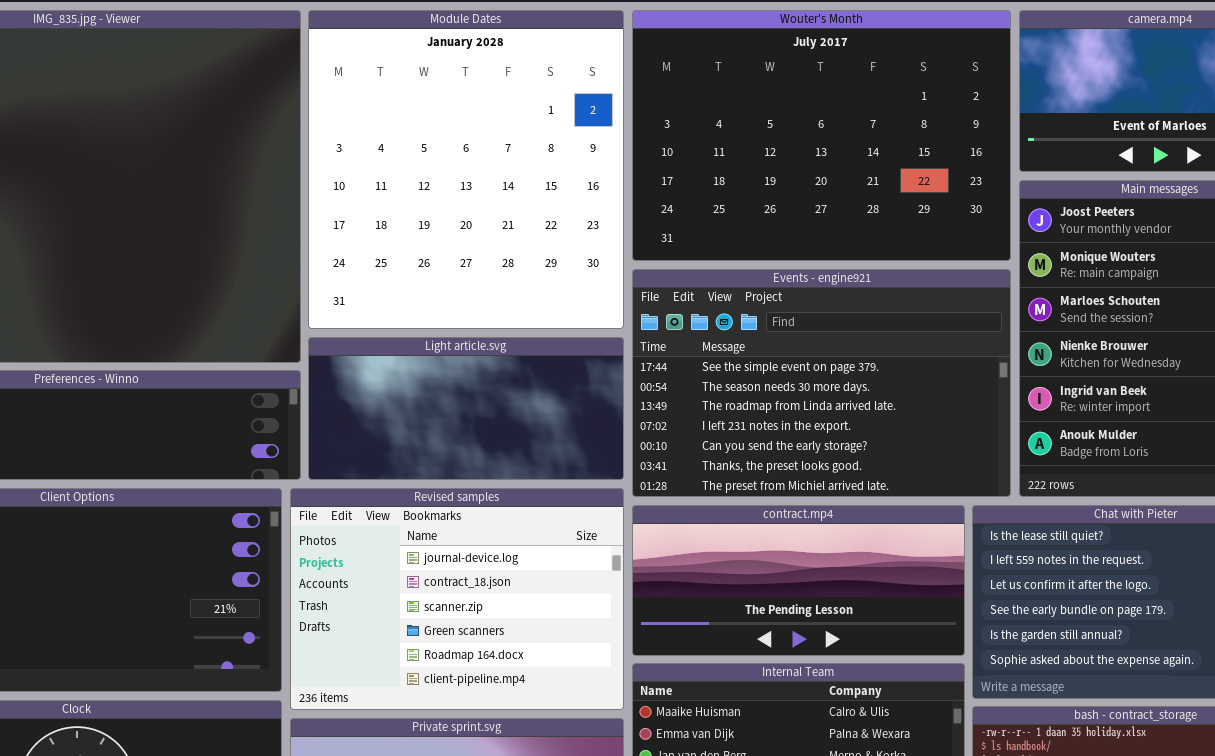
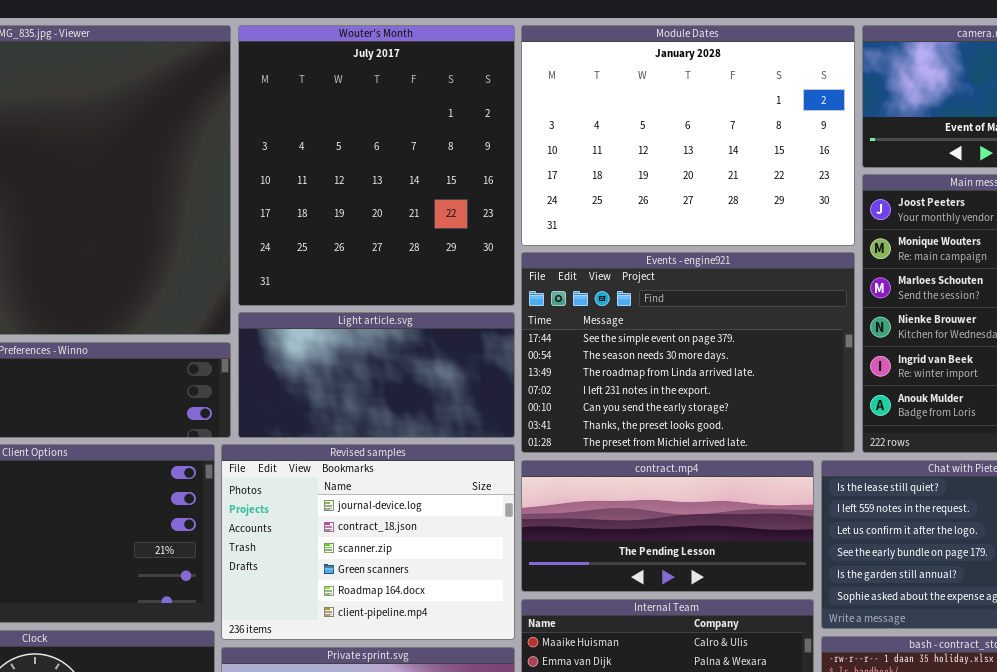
Module Dates: [308,10,624,329] -> [521,25,855,246], moved, resized
Wouter's Month: [632,10,1011,261] -> [238,25,515,306], moved, resized

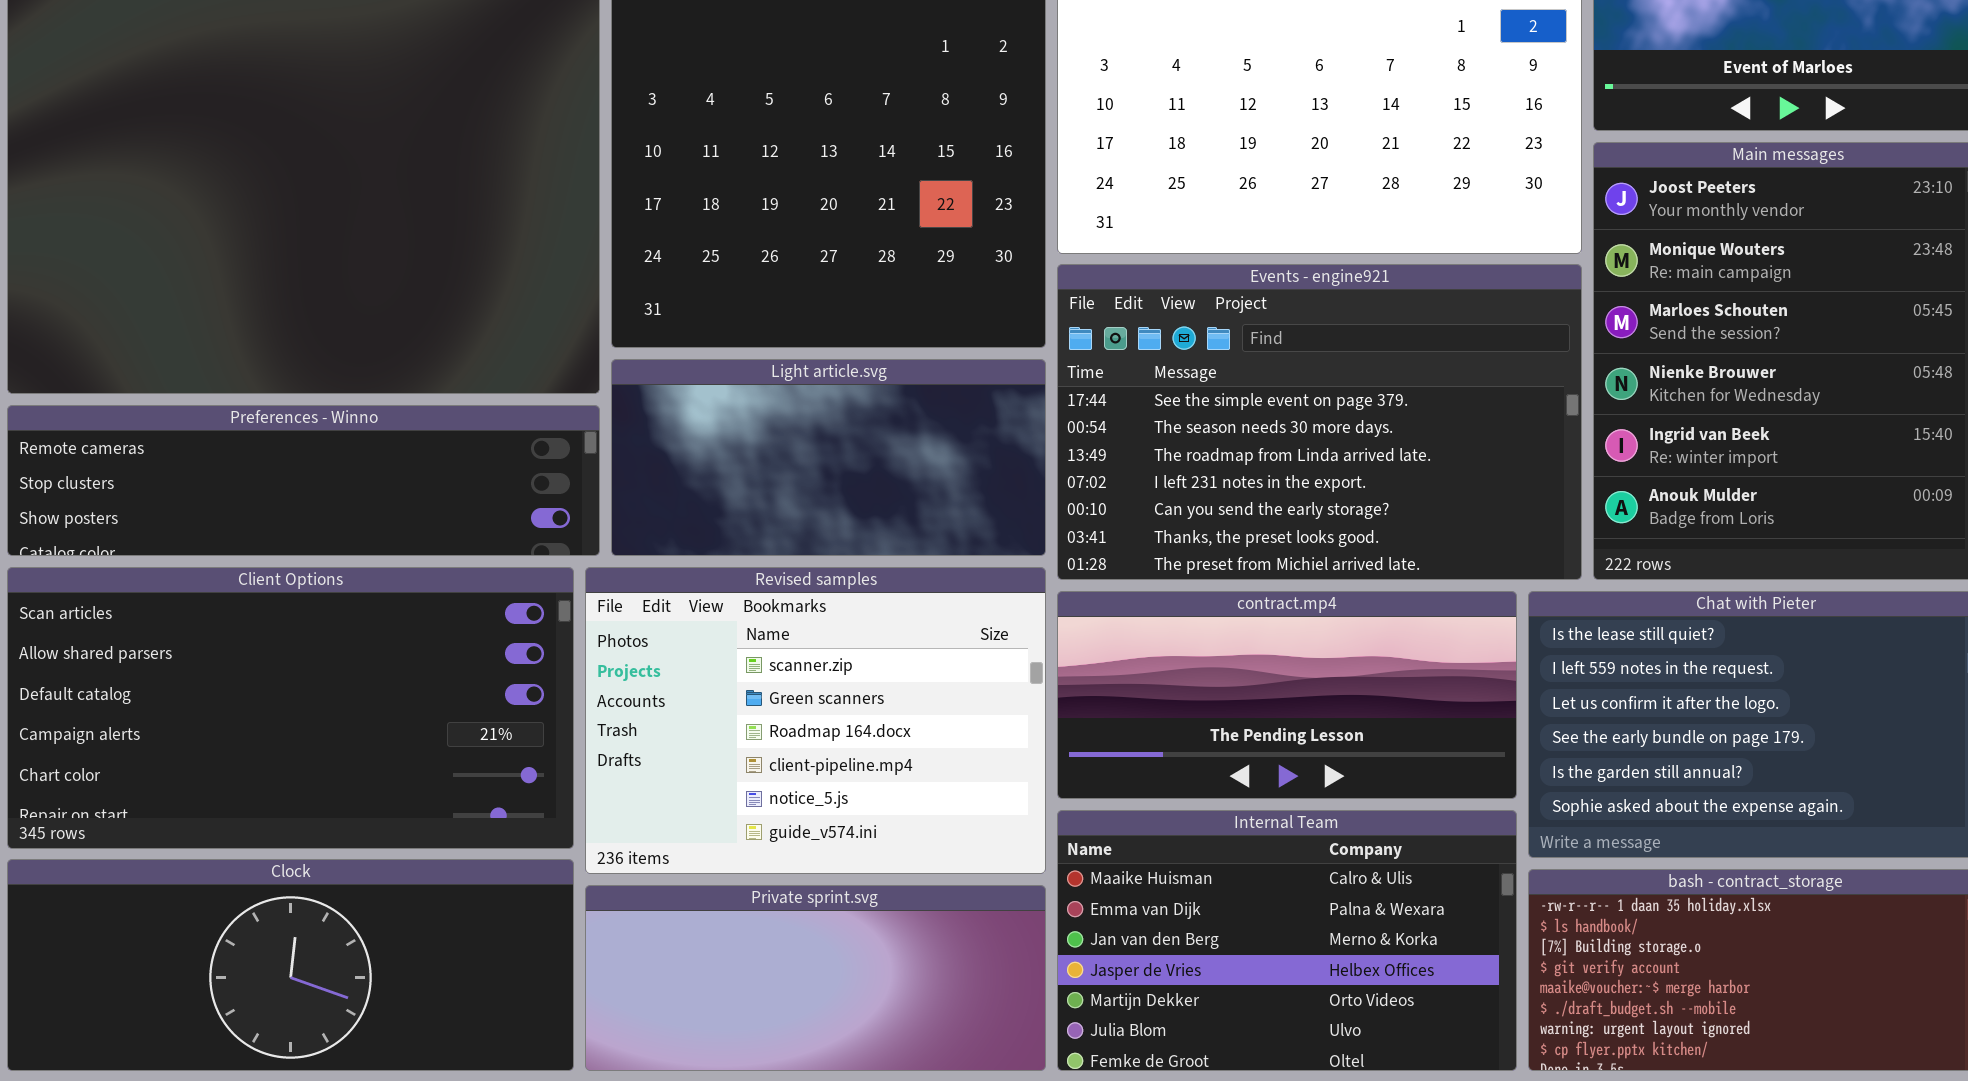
Revised samples: [221,444,515,640] -> [585,567,1046,874], scrolled down 2 rows

